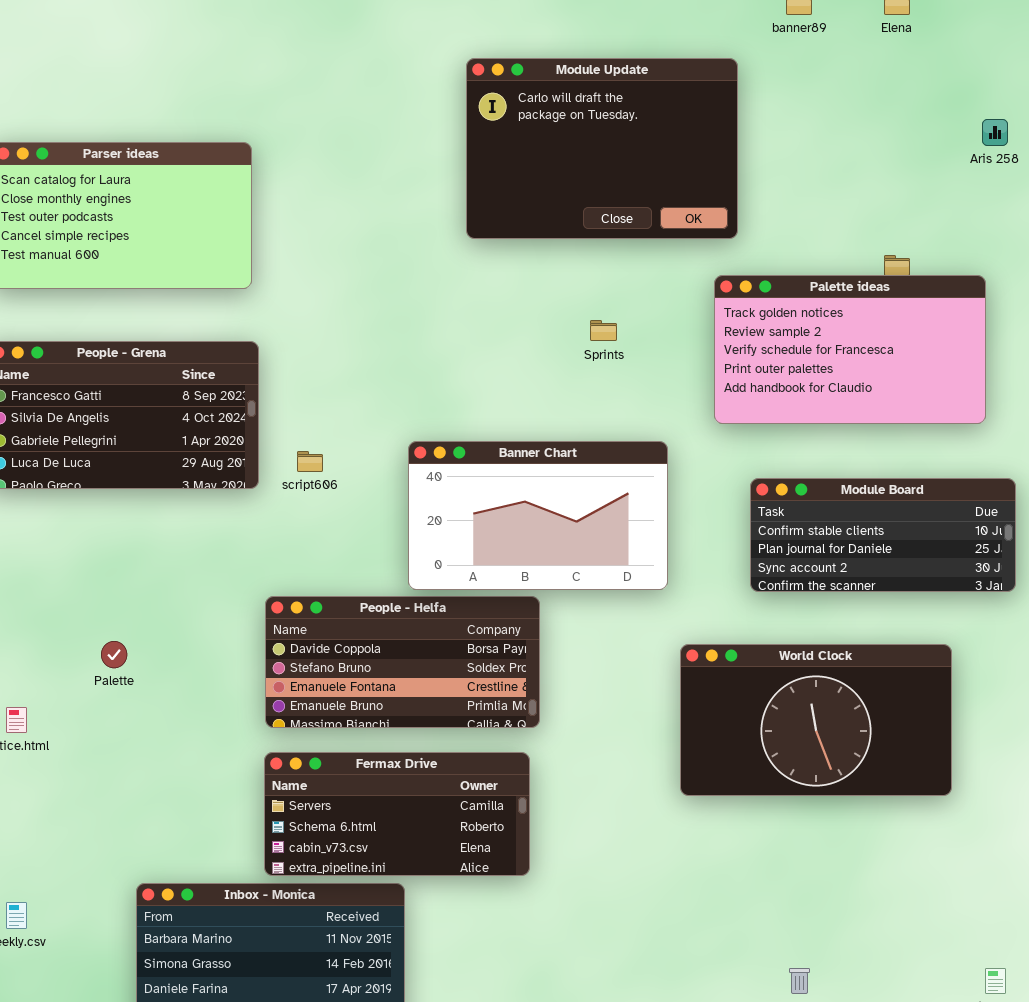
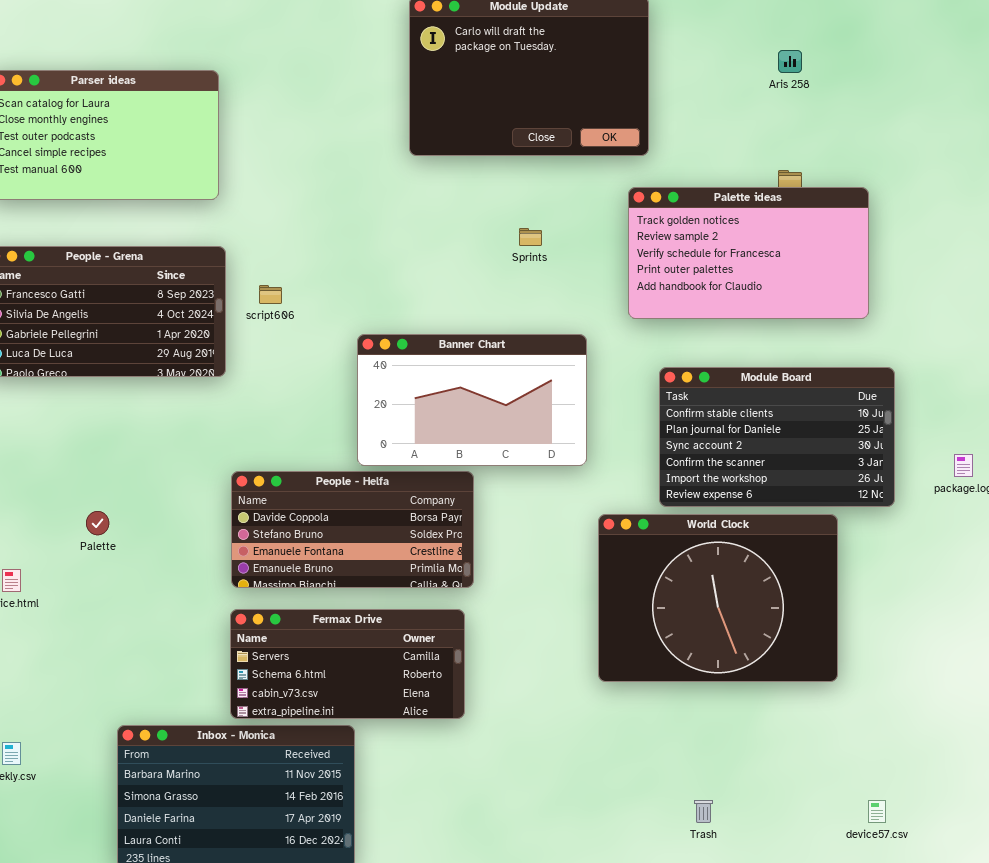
Aris 258: [982,119,1008,146] -> [778,50,802,73], moved
script606: [297,451,323,472] -> [259,285,282,304], moved
Module Board: [750,478,1016,592] -> [659,367,895,507], resized
World Clock: [680,644,952,796] -> [598,514,838,682], resized

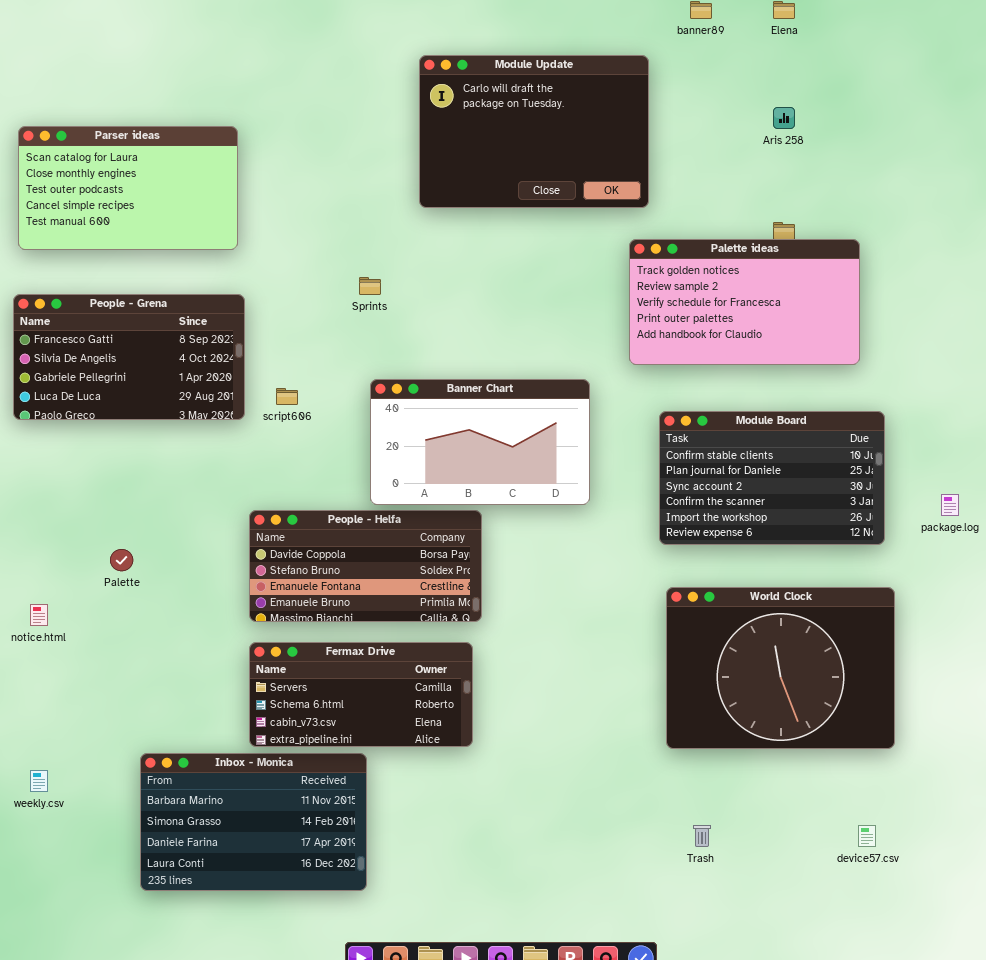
Sprints: [519,228,542,246] -> [359,277,381,295], moved
script606: [259,285,282,304] -> [276,388,298,405], moved
World Clock: [598,514,838,682] -> [666,587,895,749], moved

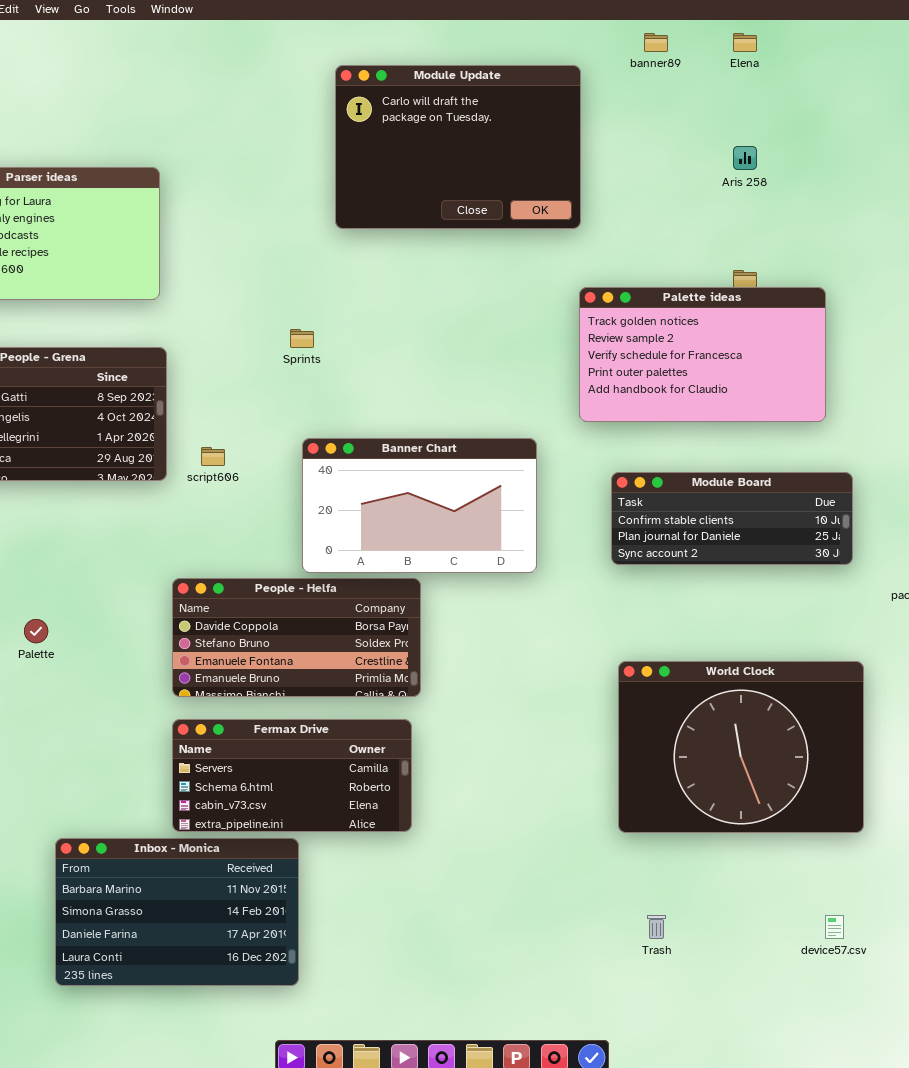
Module Update: [419,55,649,208] -> [335,65,581,229], moved
Module Board: [659,411,885,545] -> [611,472,853,565], resized

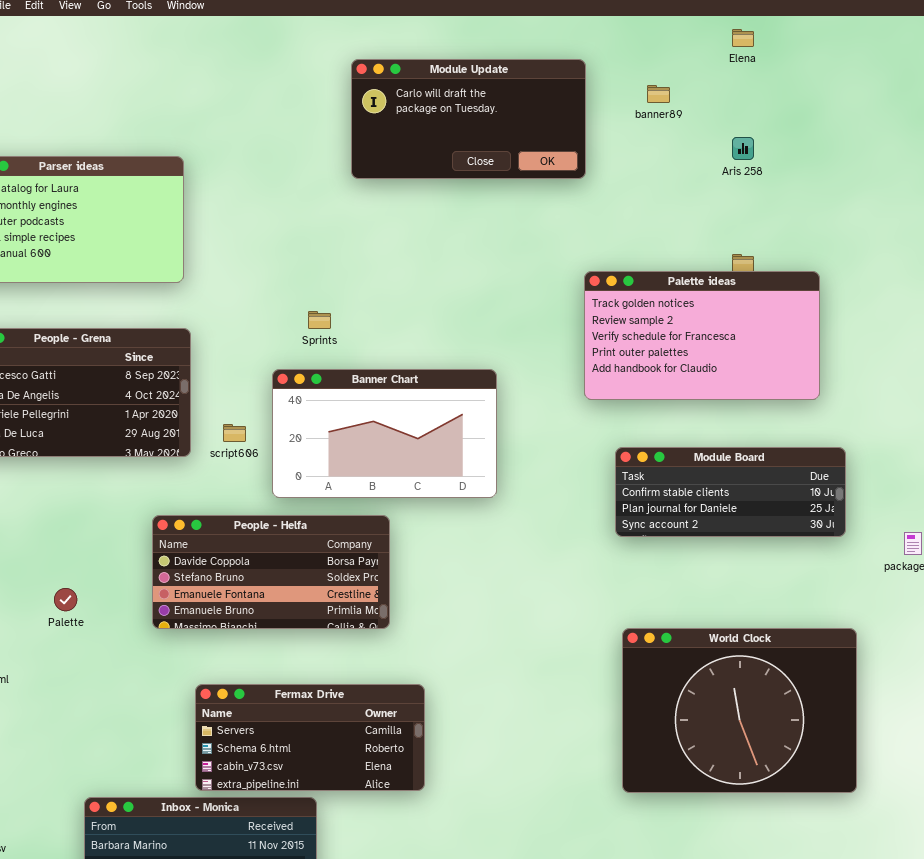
banner89: [644,33,668,52] -> [647,85,670,103], moved
Module Update: [335,65,581,229] -> [351,59,586,179], resized
Banner Chart: [302,438,537,573] -> [272,369,497,498], moved
People - Helfa: [172,578,421,697] -> [152,515,390,629], moved

